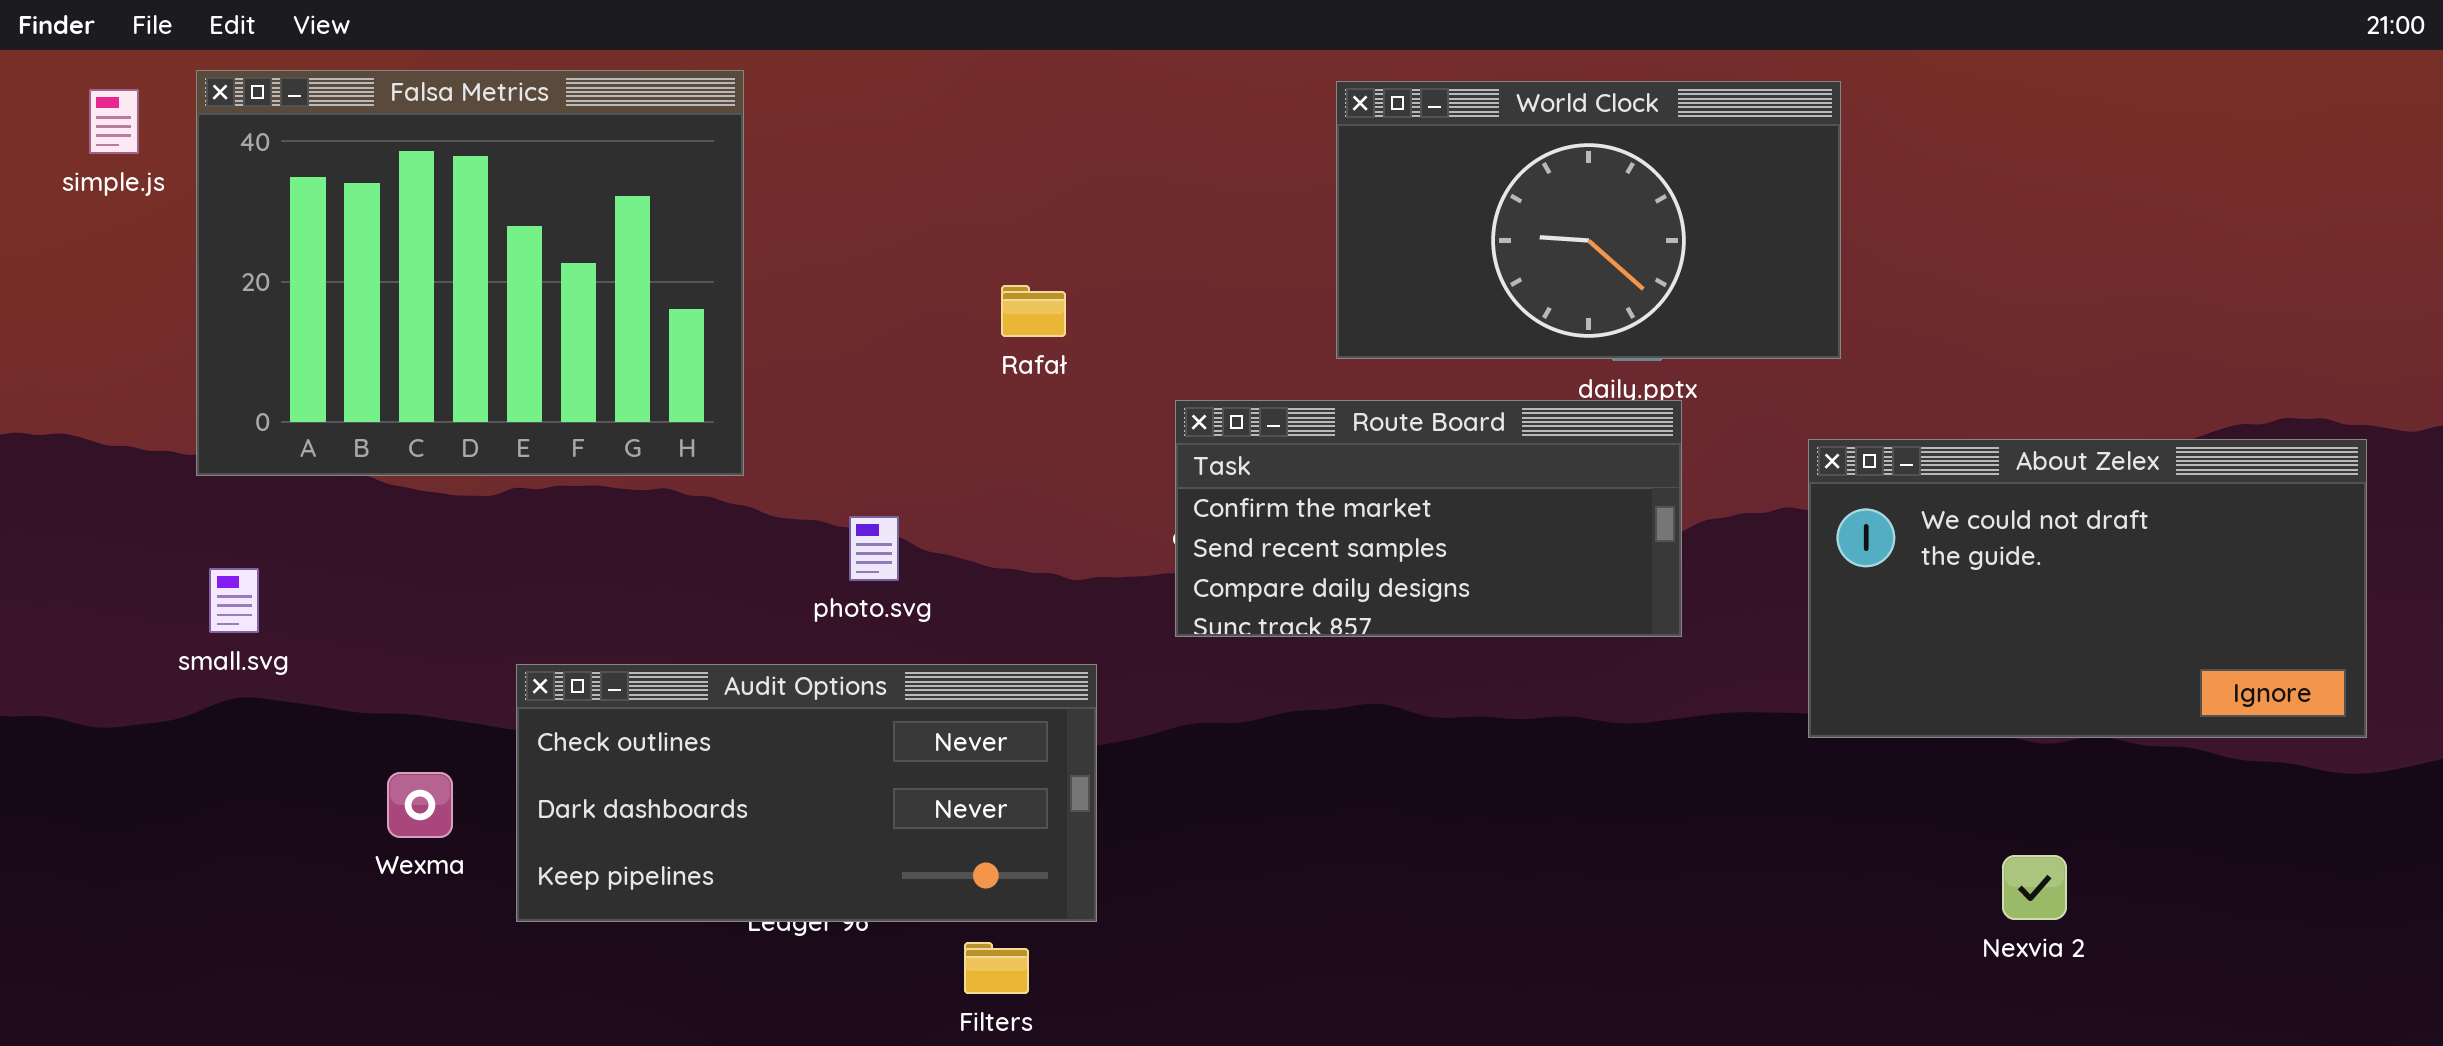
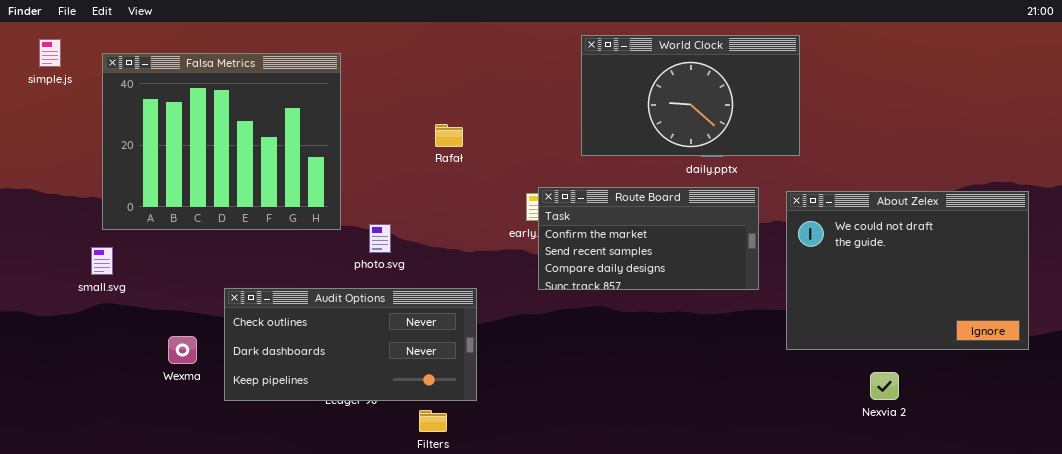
Falsa Metrics: [196,70,744,476] -> [102,53,341,230], moved
Route Board: [1175,400,1682,637] -> [538,187,759,290], moved
About Zelex: [1808,439,2367,738] -> [786,191,1029,350], resized

